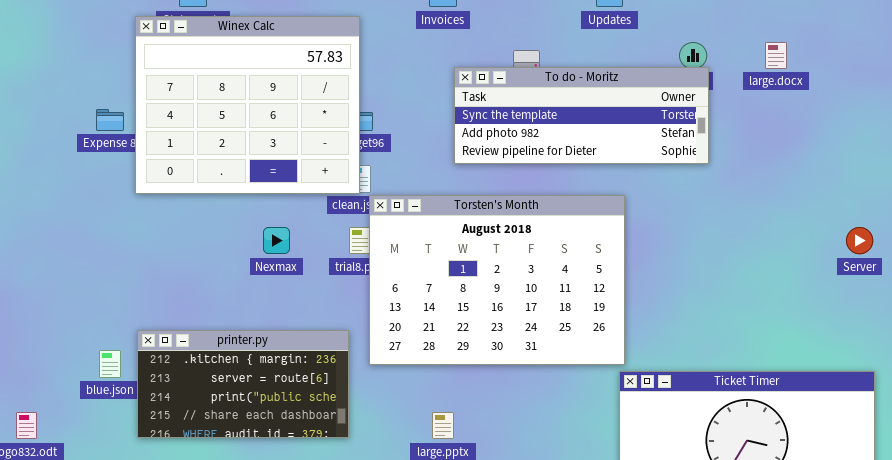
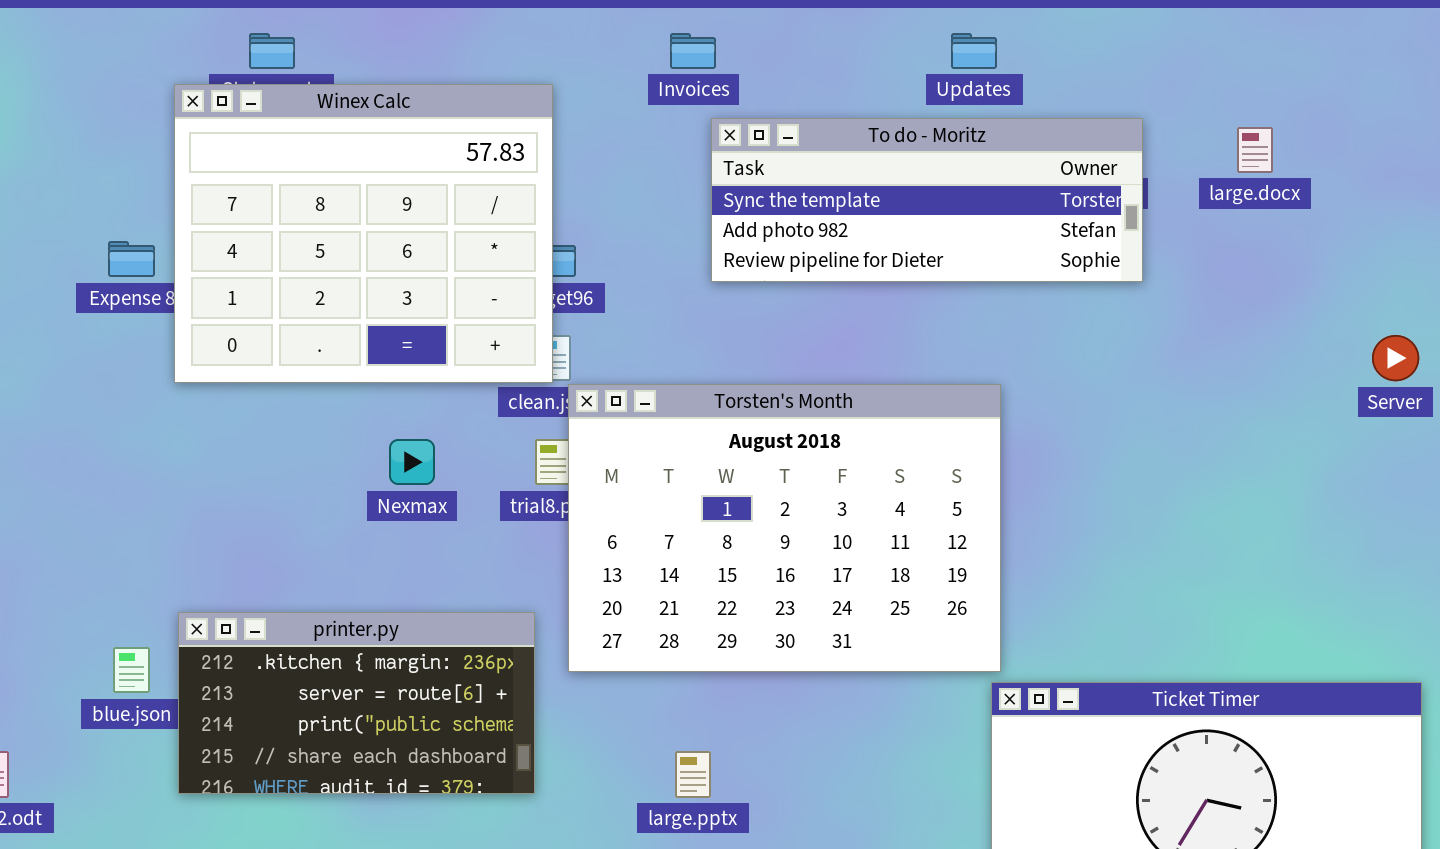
To do - Moritz: [454,67,709,164] -> [711,118,1143,282], moved
Server: [846,227,873,254] -> [1372,335,1419,381], moved

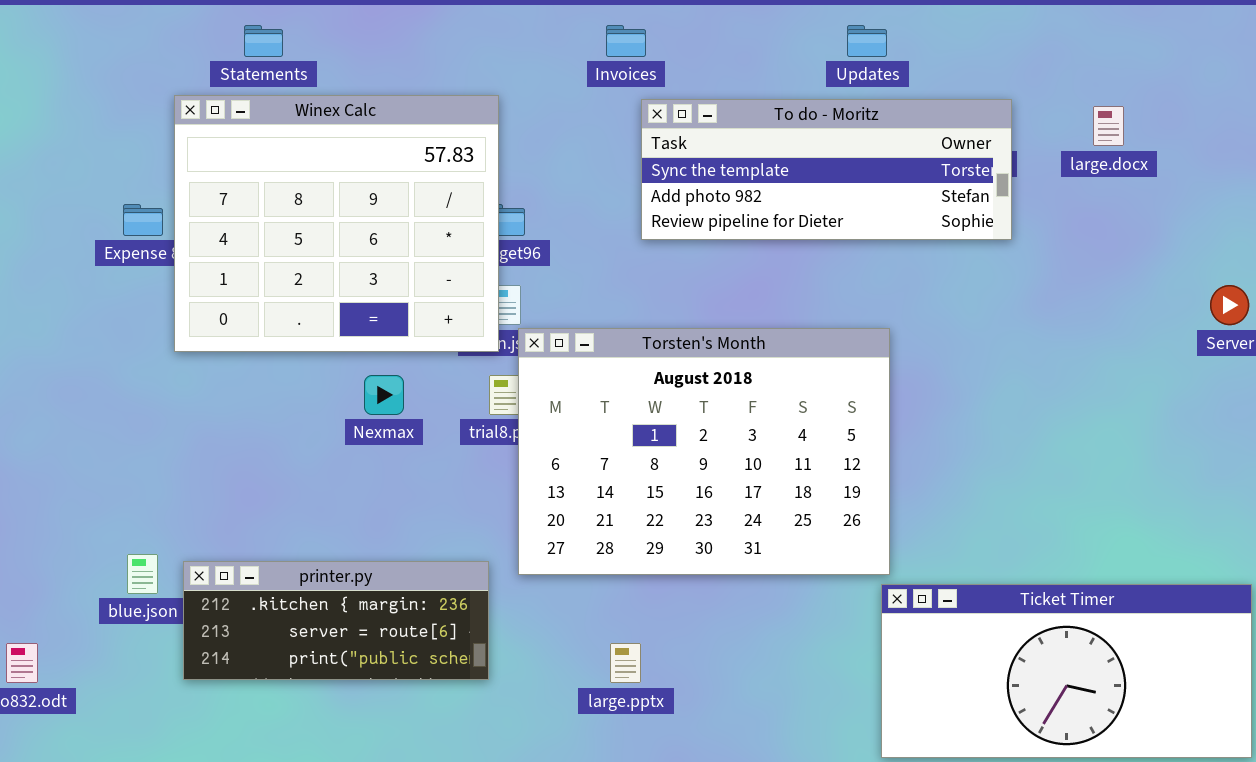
Winex Calc: [174,84,553,383] -> [174,95,499,352], moved
printer.py: [178,612,535,794] -> [183,561,489,680], resized

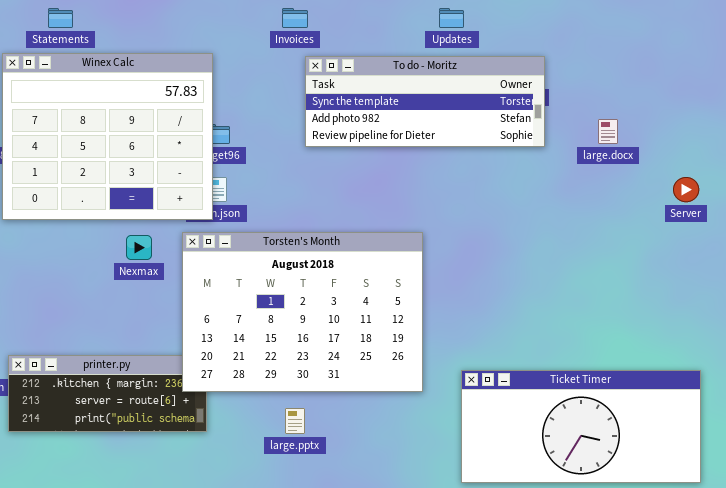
large.docx: [1093,106,1124,146] -> [598,119,618,144], moved
Torsten's Month: [518,328,890,575] -> [182,232,423,392], moved

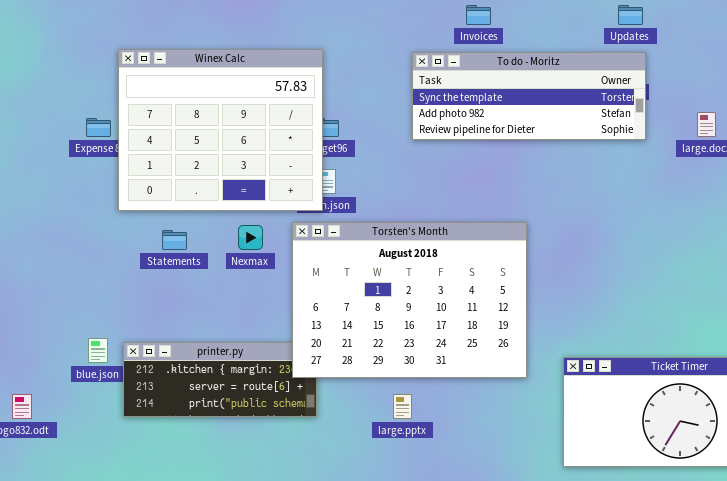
Statements: [48,8,73,28] -> [162,230,187,250], moved
Invoices: [282,8,308,28] -> [466,5,491,25], moved
Updates: [439,8,464,28] -> [618,5,643,25], moved

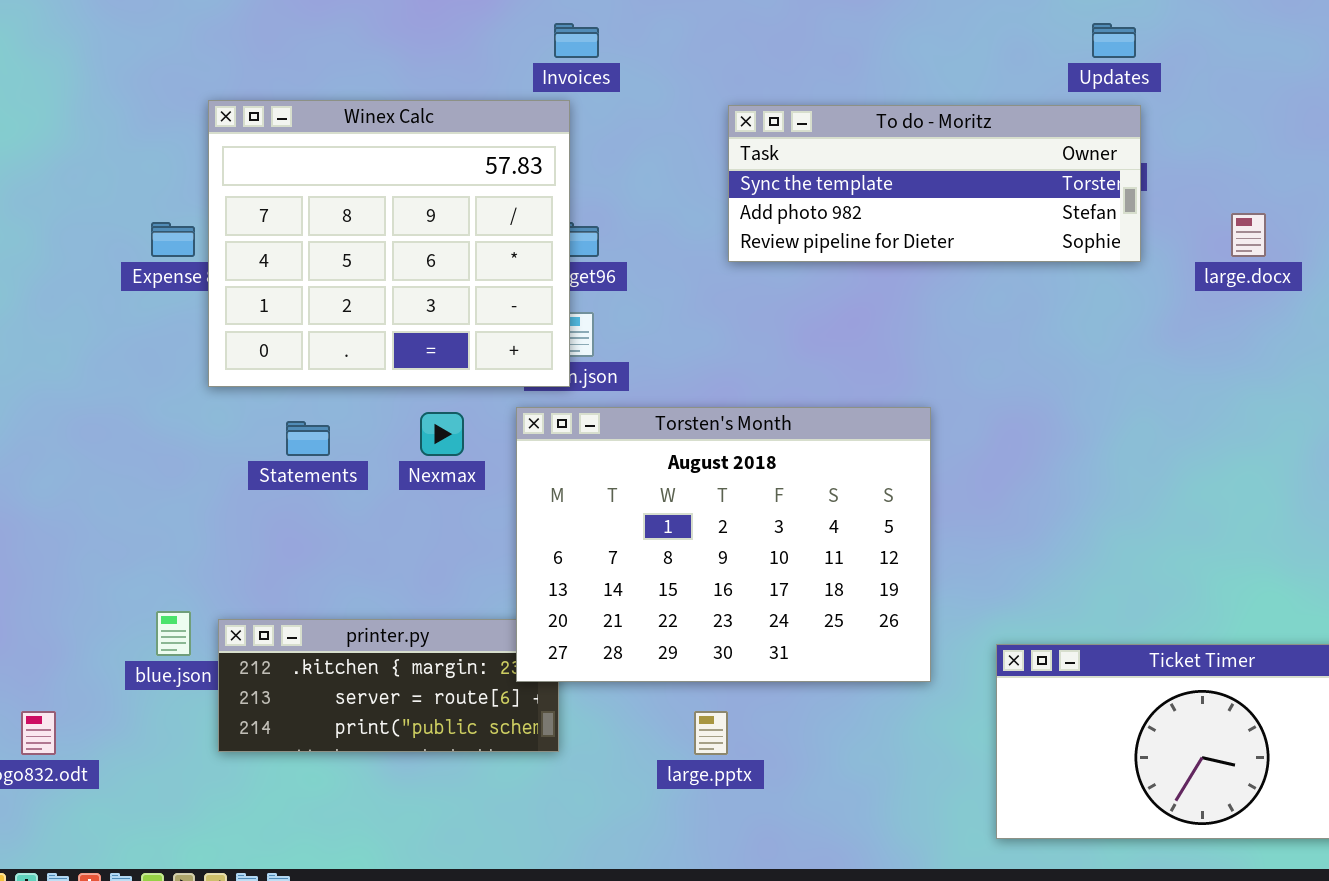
Invoices: [466,5,491,25] -> [554,23,599,58], moved

